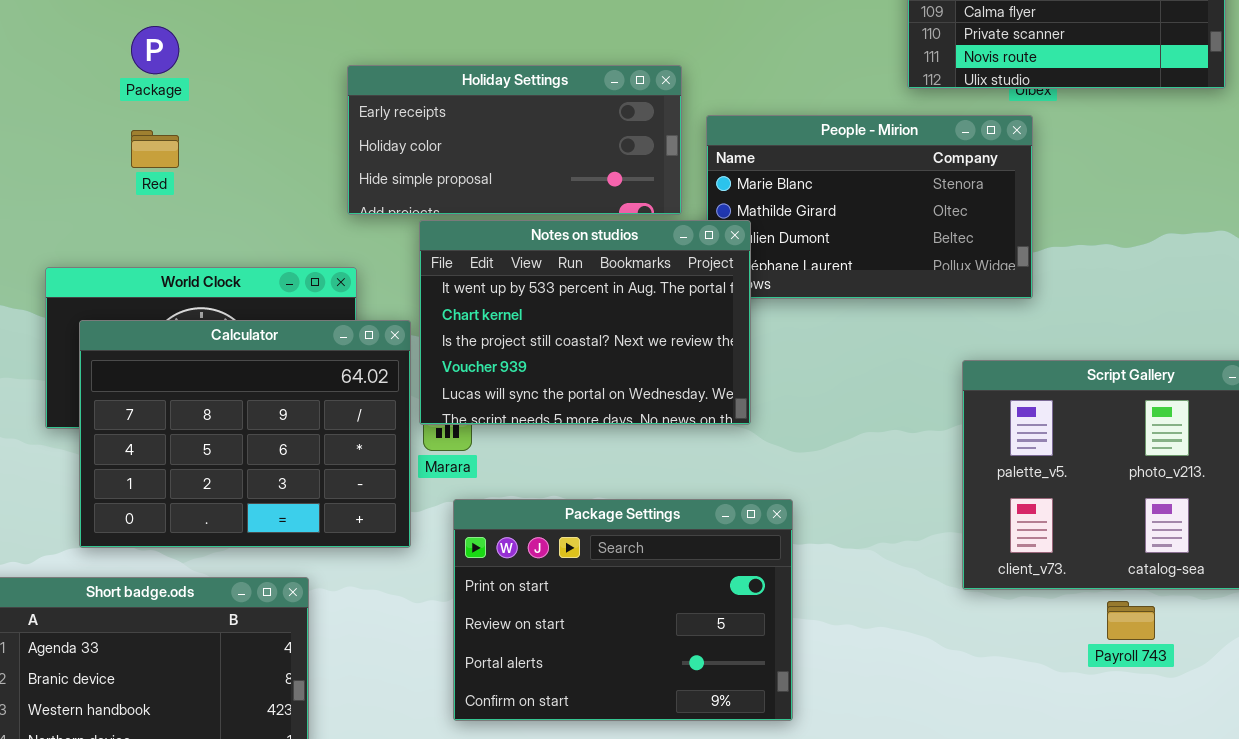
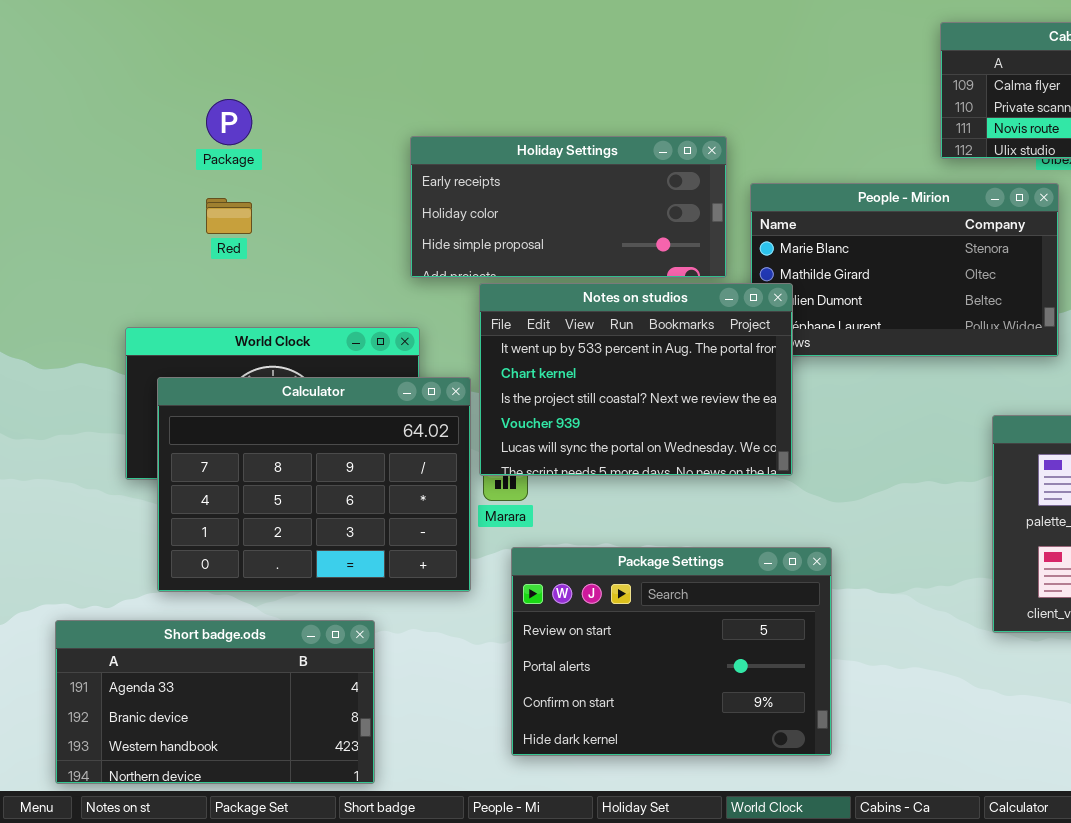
Package Settings: [453,499,793,721] -> [511,547,832,756], scrolled down 1 row

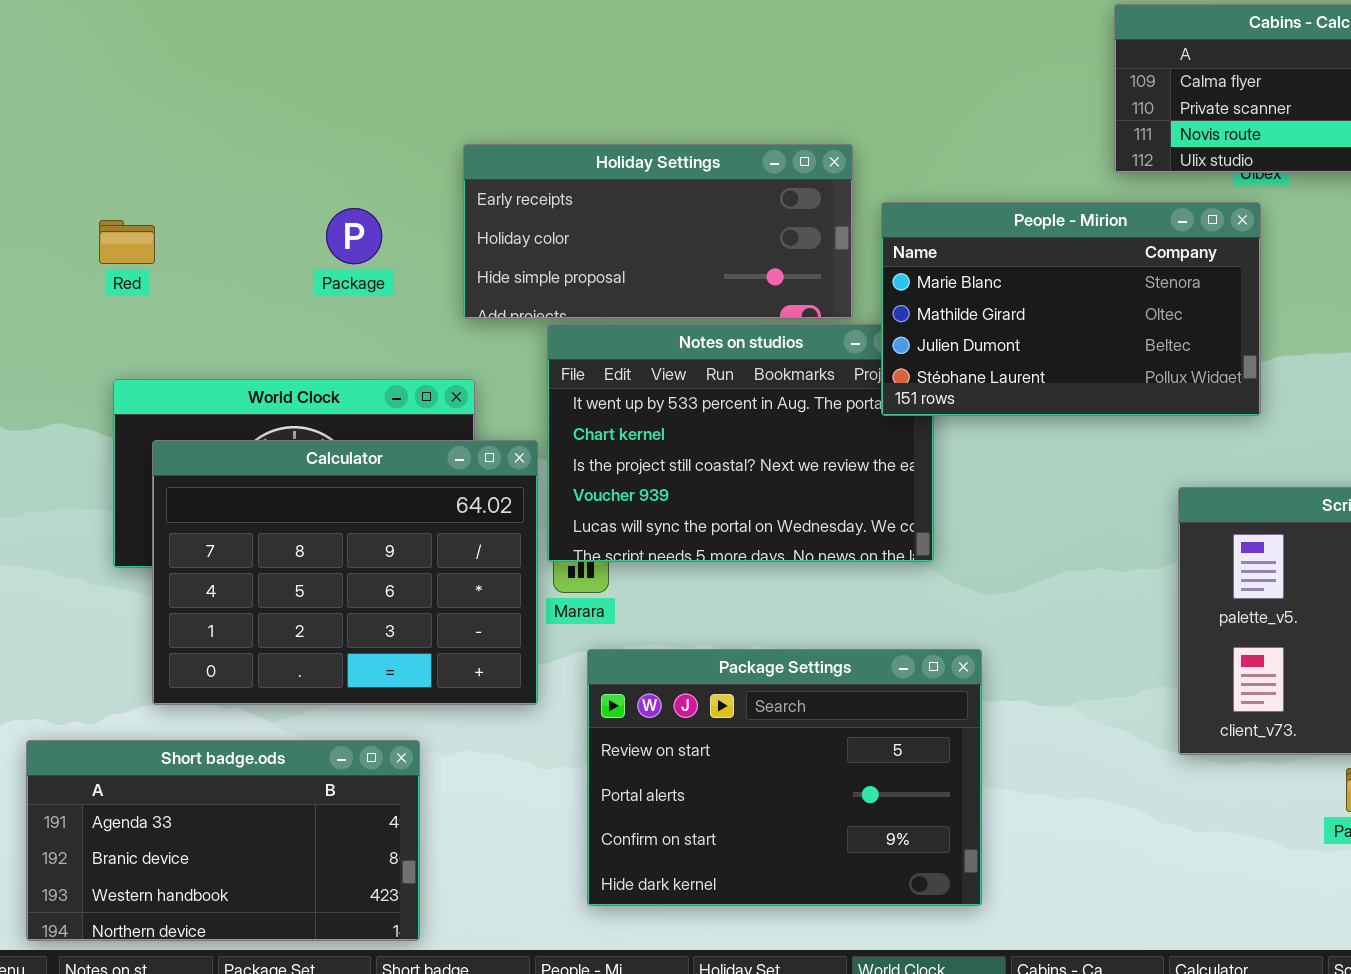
Package: [206,99,252,145] -> [326,208,382,264], moved
People - Mirion: [750,183,1059,357] -> [881,202,1261,416], raised
Red: [206,198,252,234] -> [99,220,155,264], moved

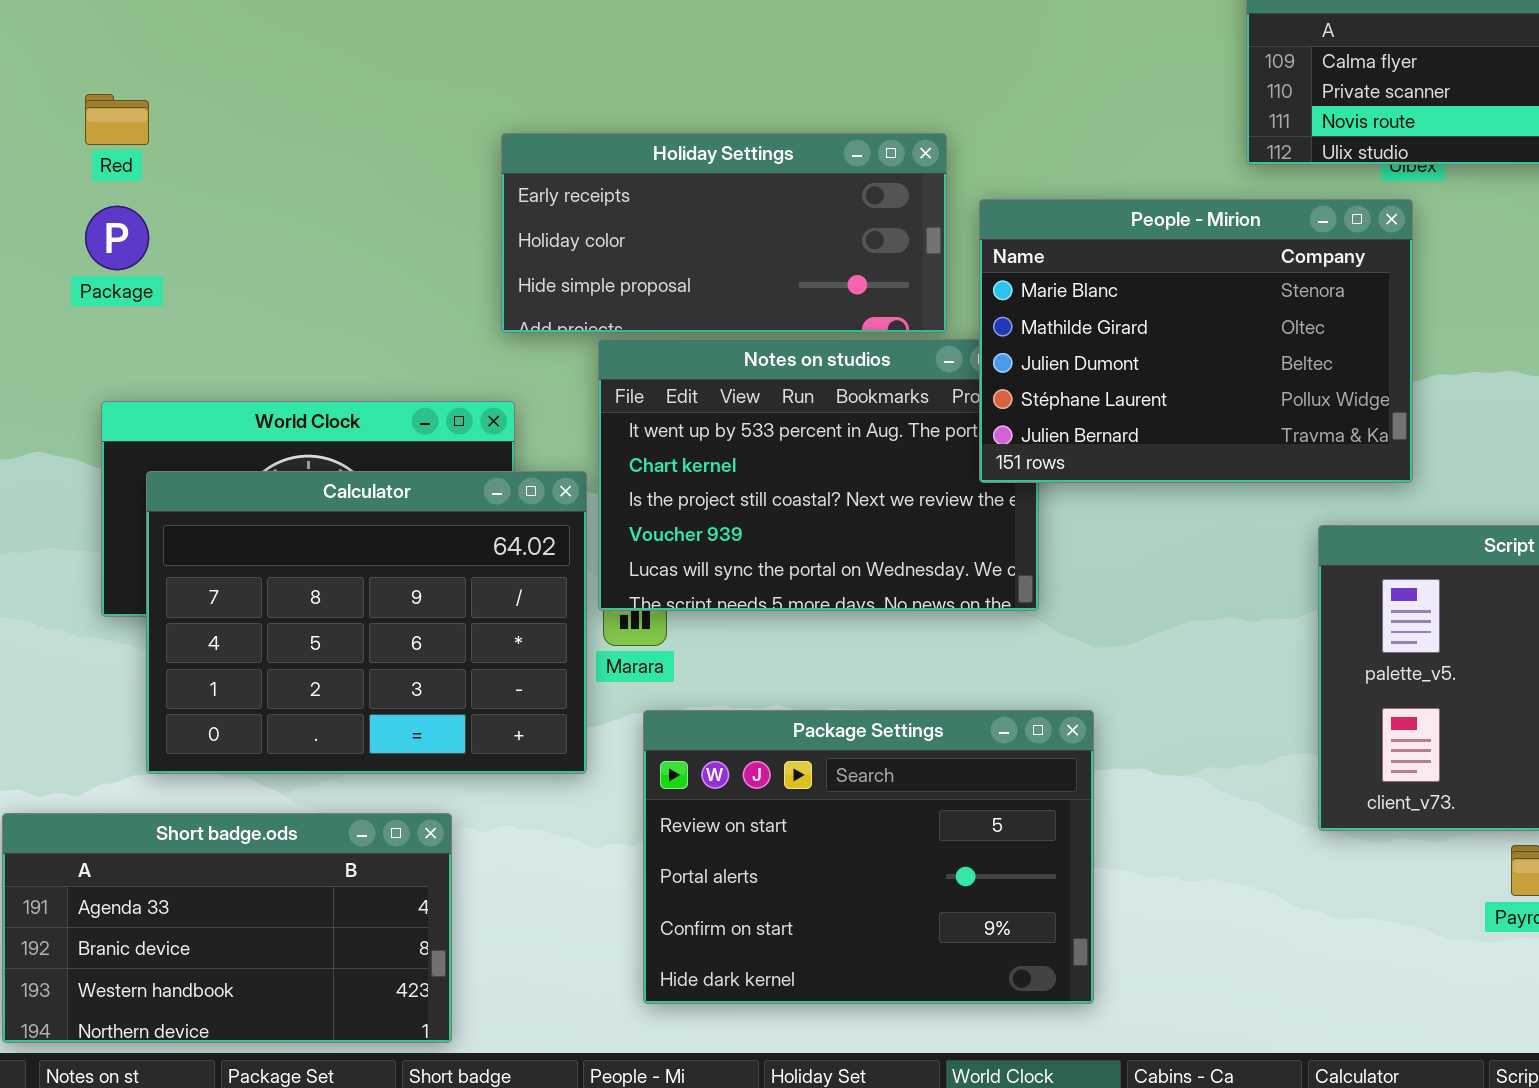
People - Mirion: [881,202,1261,416] -> [979,199,1413,483], resized
Package: [326,208,382,264] -> [85,206,149,270], moved
Red: [99,220,155,264] -> [85,94,149,145], moved

